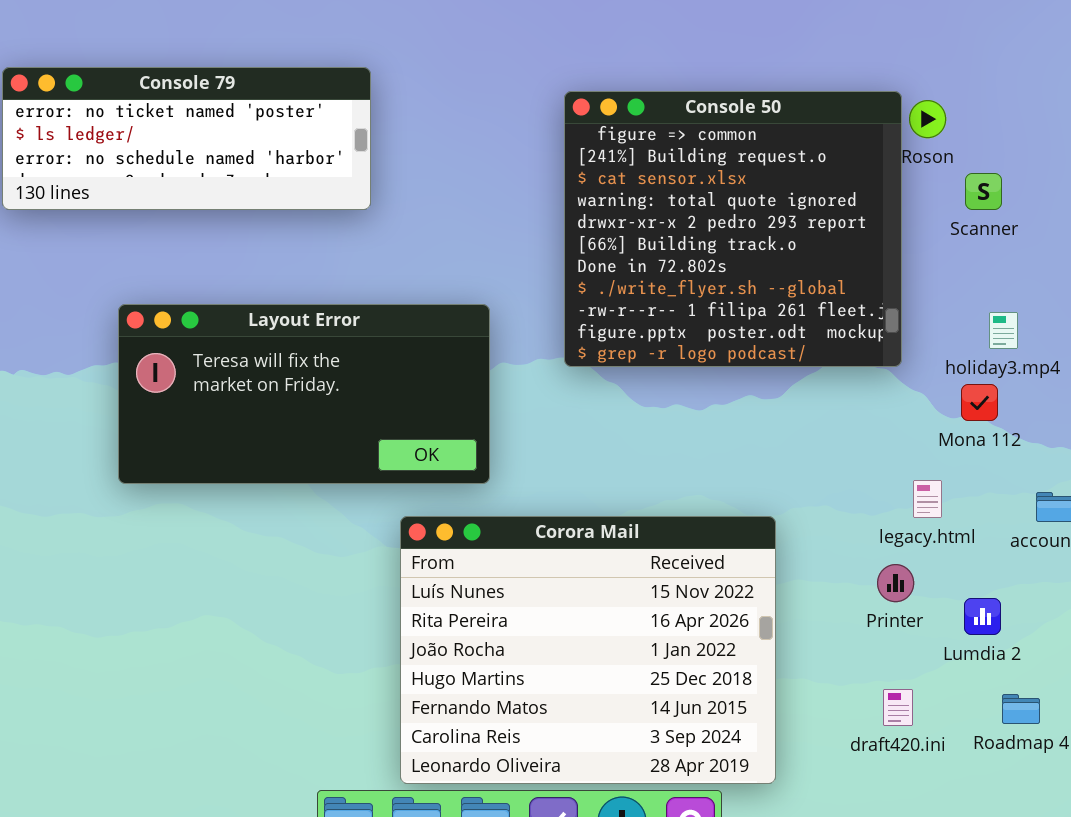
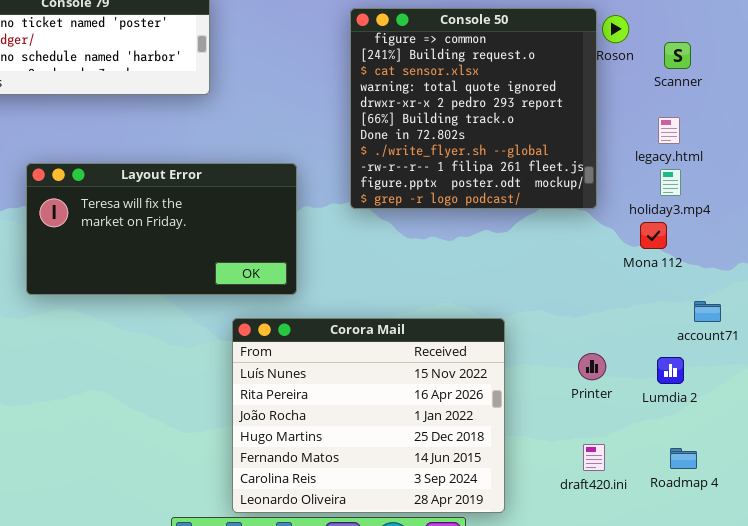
Scanner: [965,173,1002,210] -> [664,42,691,69], moved
legacy.html: [913,480,942,518] -> [658,117,680,144], moved
Lumdia 2: [964,598,1001,635] -> [657,357,684,384], moved

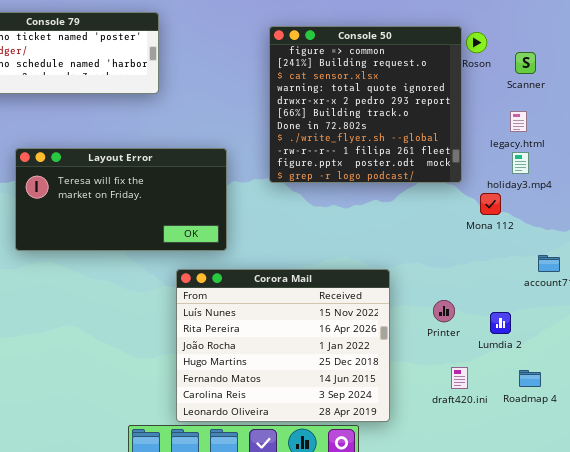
Mona 112: [640,222,667,249] -> [480,193,501,215], moved
Printer: [578,353,606,380] -> [433,300,455,322], moved
Lumdia 2: [657,357,684,384] -> [490,312,511,334], moved

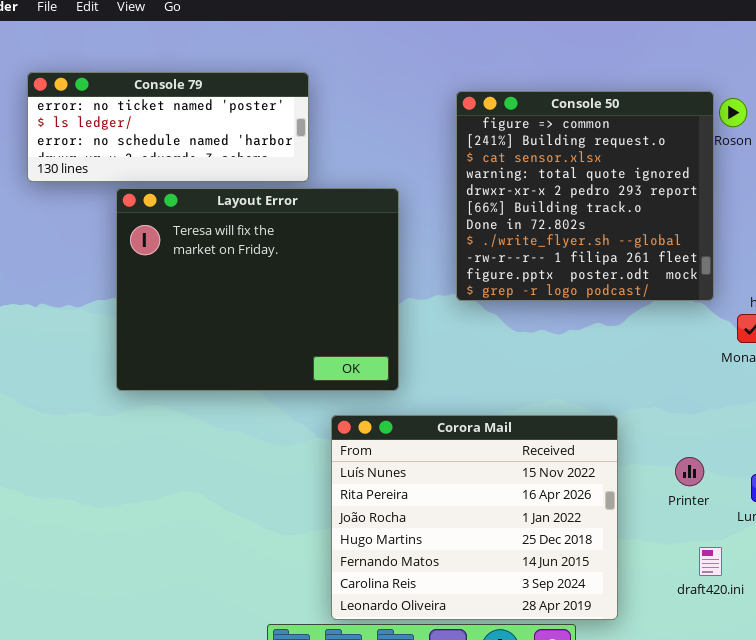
Layout Error: [15,148,227,251] -> [116,188,399,391], resized

